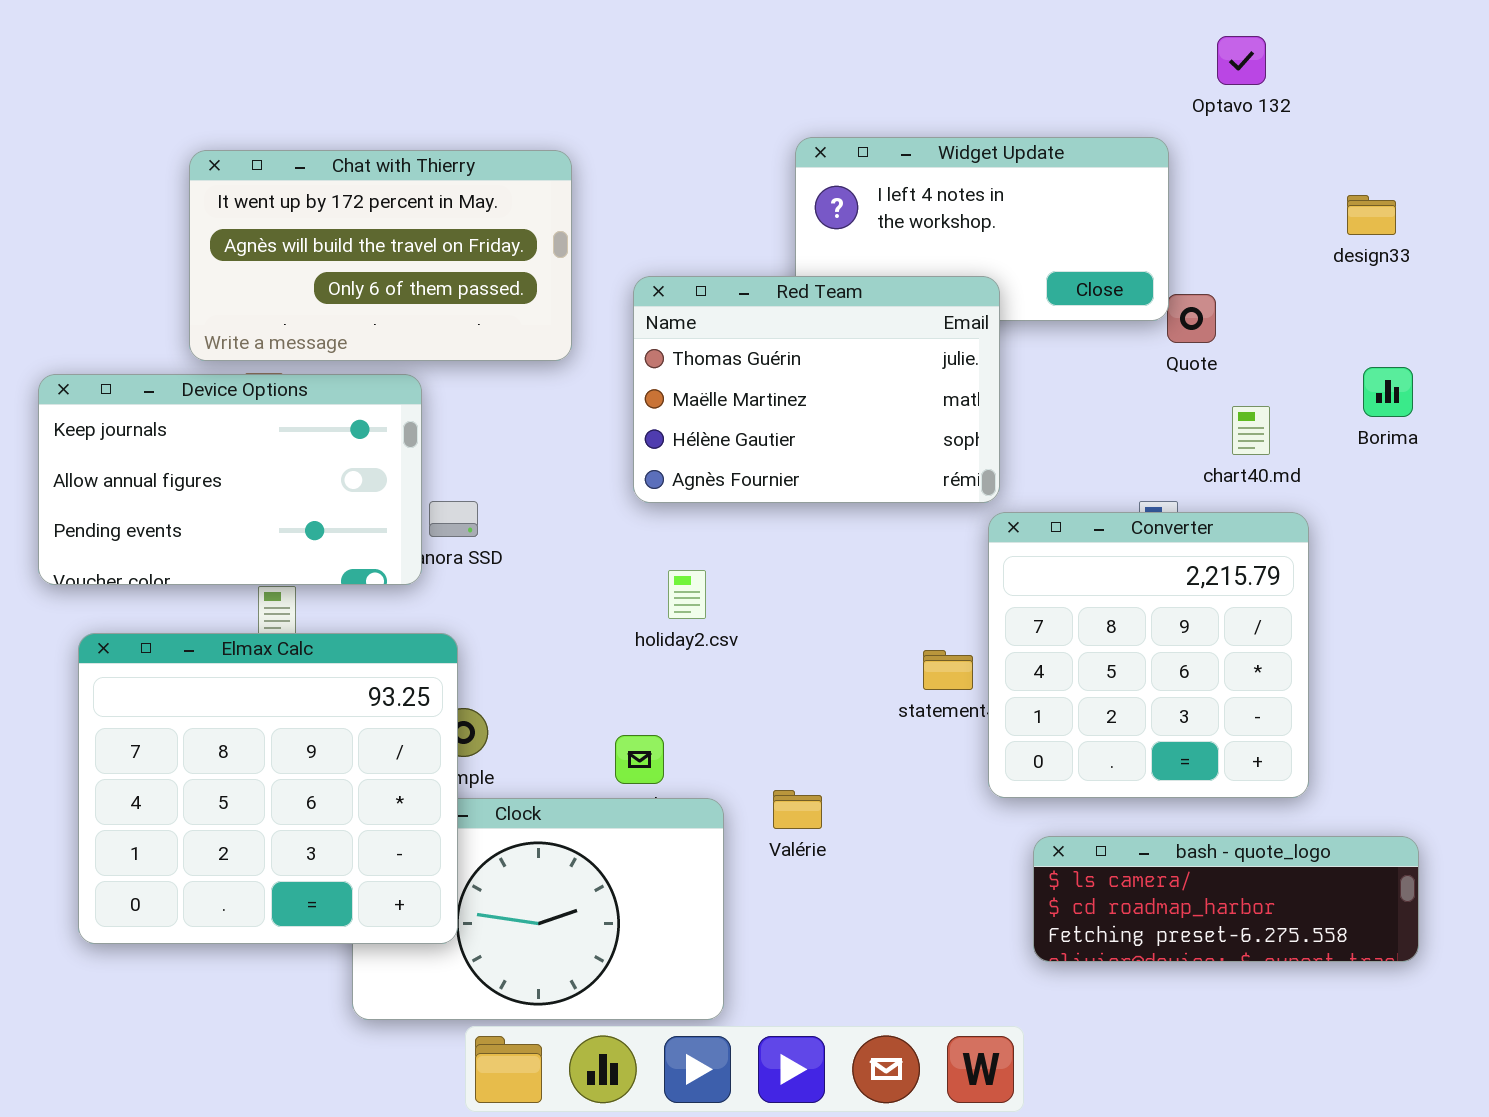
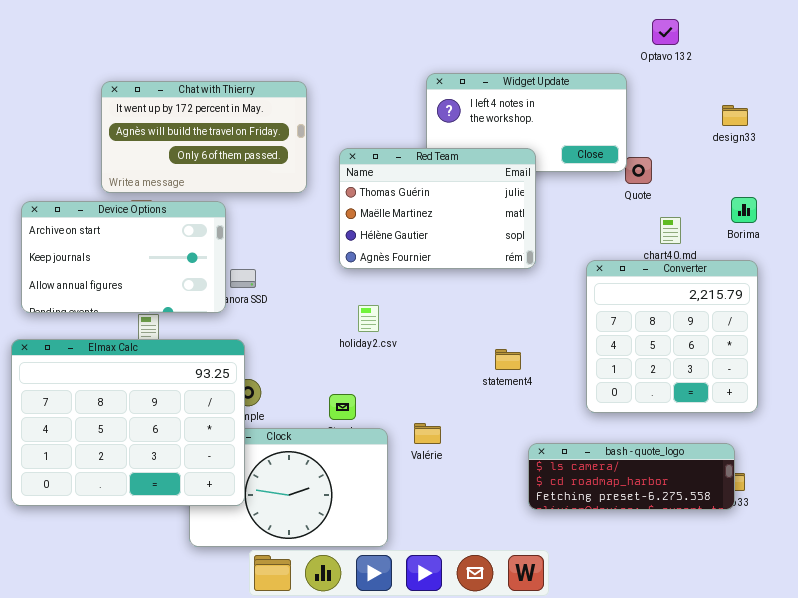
Device Options: [38,374,422,585] -> [21,201,226,313], scrolled up 1 row
Converter: [988,512,1309,798] -> [586,260,758,413], moved
Elmax Calc: [78,633,458,944] -> [11,339,245,506], resized
bash - quote_logo: [1033,836,1419,962] -> [528,443,735,510], moved

